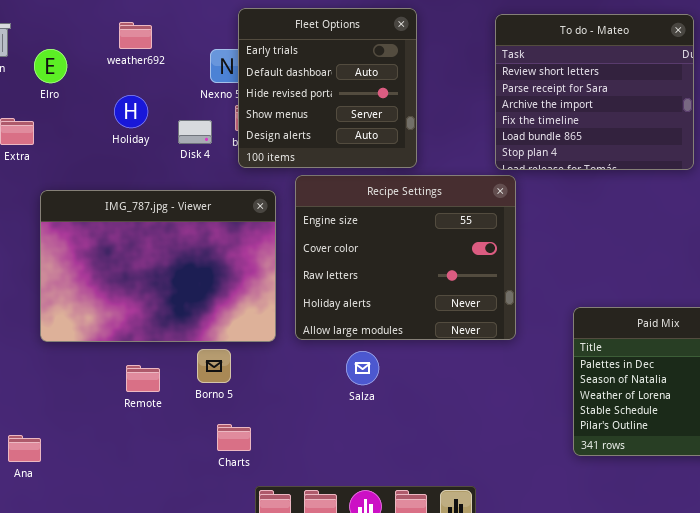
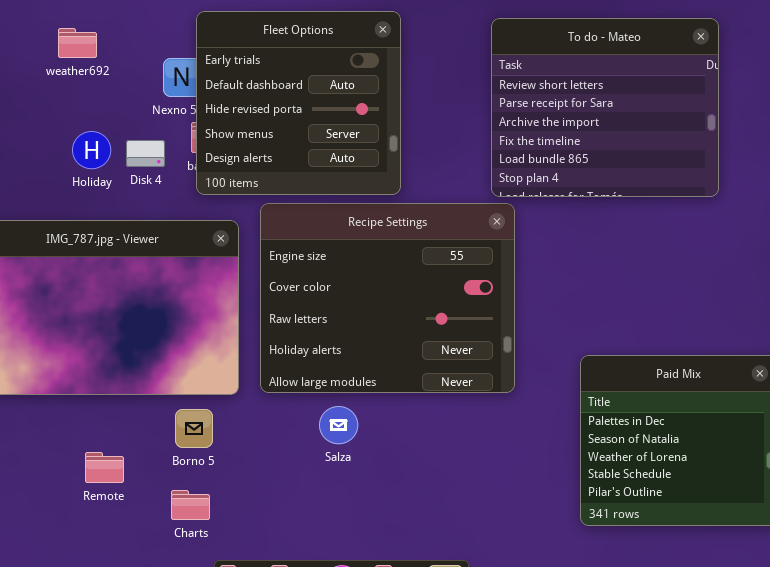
Holiday: [114,95,148,128] -> [72,131,111,169], moved
Borno 5: [197,349,231,383] -> [175,409,213,448], moved
Remote: [126,365,160,392] -> [85,452,124,483], moved

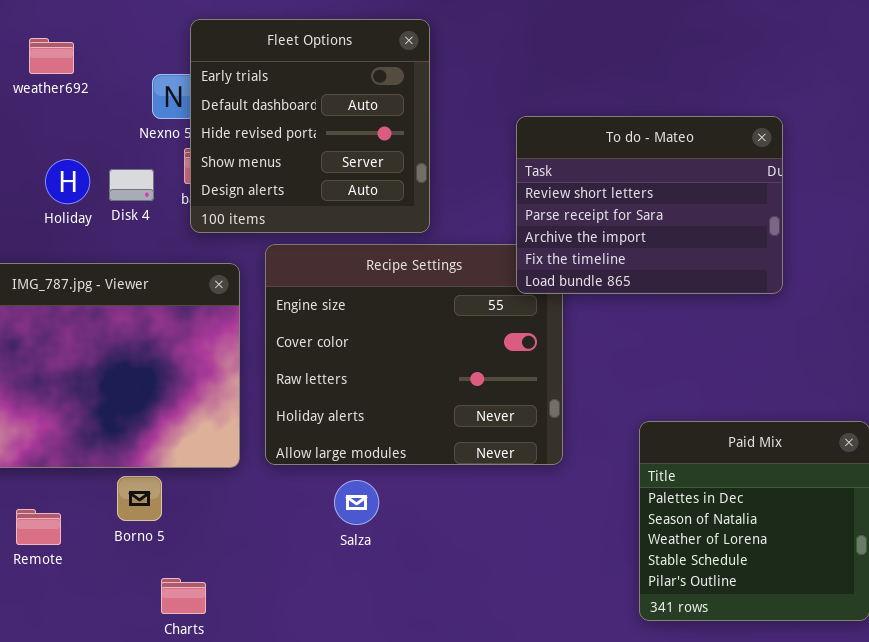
To do - Mateo: [491,18,719,197] -> [516,116,783,294], moved, resized
Borno 5: [175,409,213,448] -> [117,476,162,521], moved
Remote: [85,452,124,483] -> [16,509,61,545], moved

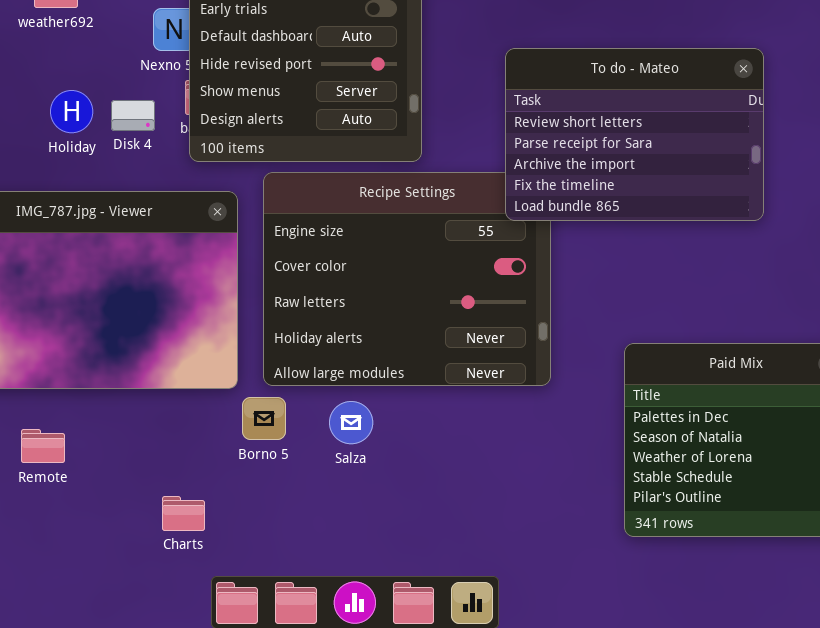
Borno 5: [117,476,162,521] -> [242,397,286,440], moved

